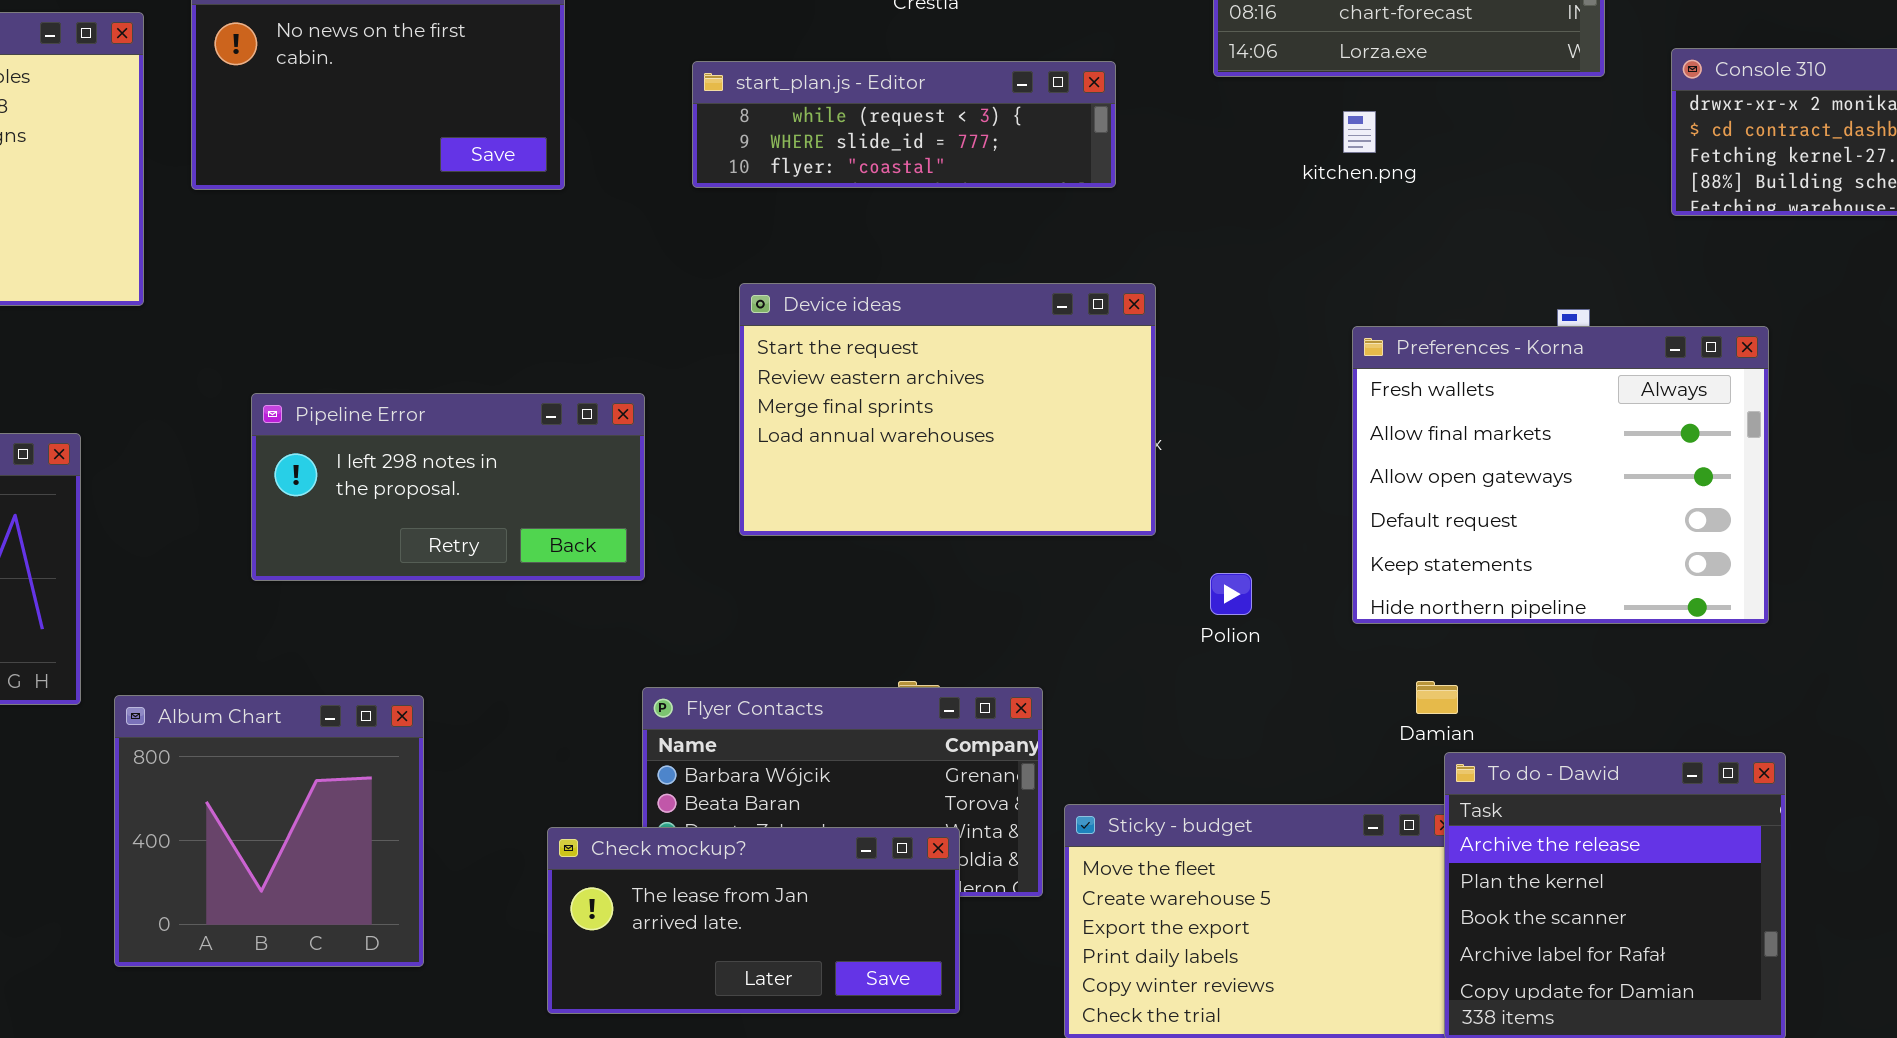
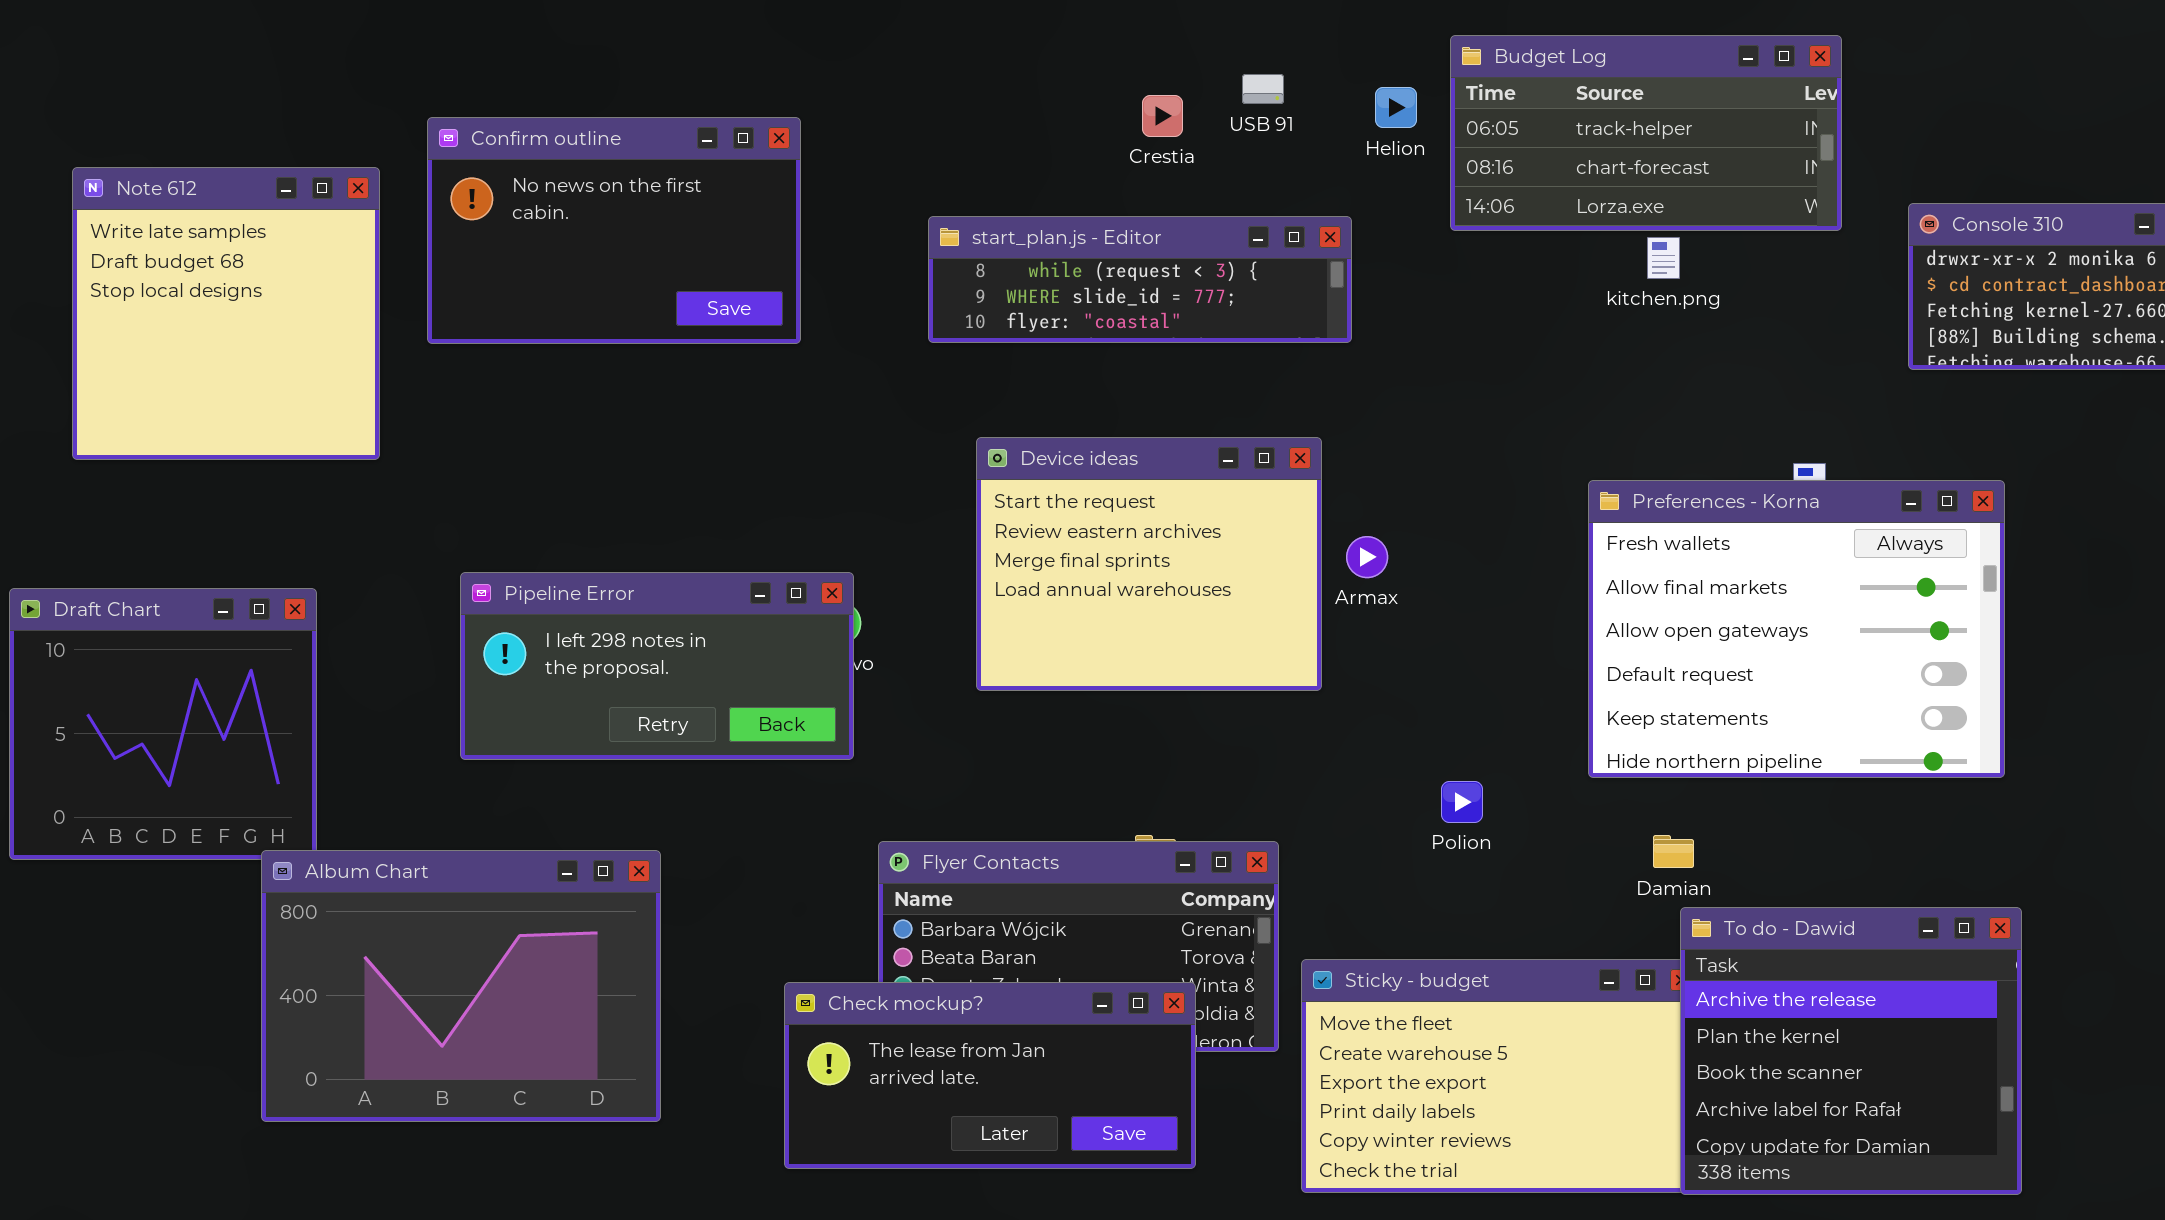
kitchen.png: [1343,111,1376,153] -> [1647,237,1680,279], moved
Device ideas: [739,283,1156,536] -> [976,437,1322,691], resized
Pipeline Error: [251,393,645,581] -> [460,572,854,760], moved
Polion: [1210,573,1252,615] -> [1441,781,1483,823], moved
Album Chart: [114,695,424,967] -> [261,850,661,1122], resized

